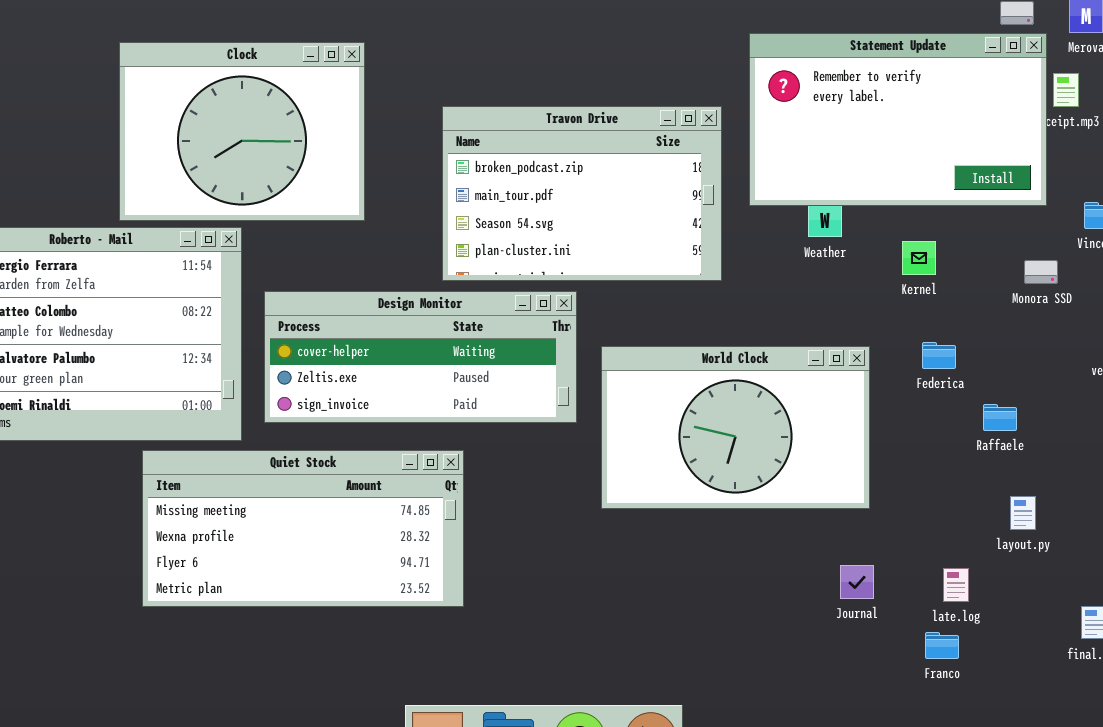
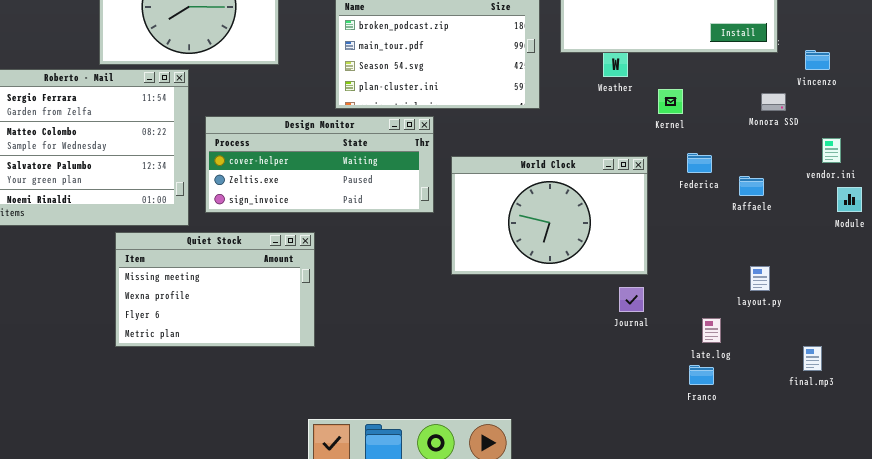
Kernel: [902,241,936,275] -> [658,89,683,114], moved
Raffaele: [983,404,1017,431] -> [739,176,764,196], moved
Quiet Stock: [142,450,464,607] -> [115,232,315,347], resized
Journal: [840,565,874,599] -> [619,287,644,312], moved

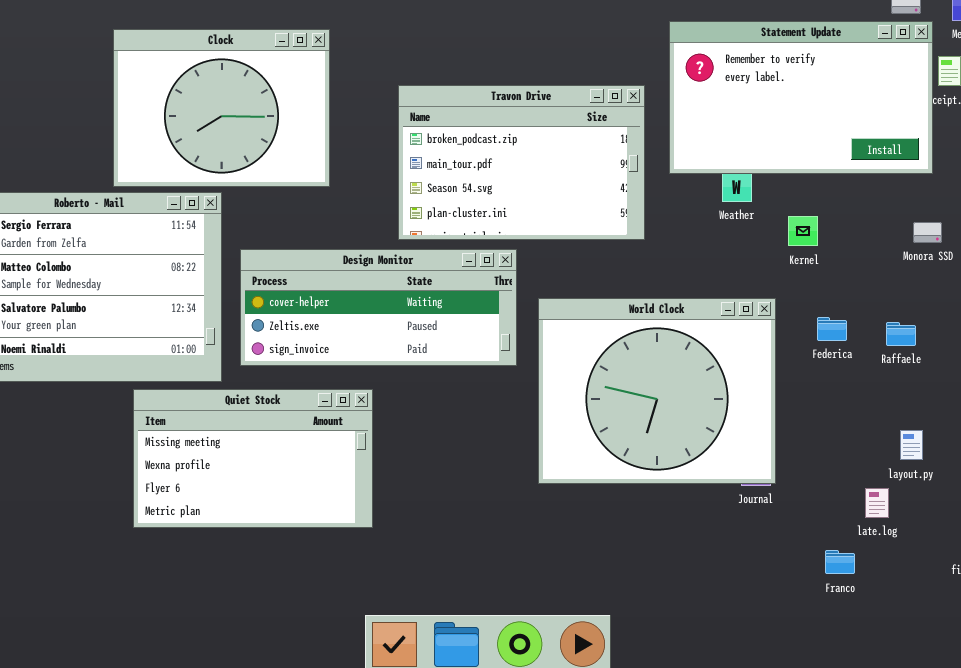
Federica: [687,153,712,173] -> [817,317,847,341], moved
World Clock: [451,156,648,275] -> [538,298,776,484], resized
late.log: [702,318,721,343] -> [865,488,889,518], moved

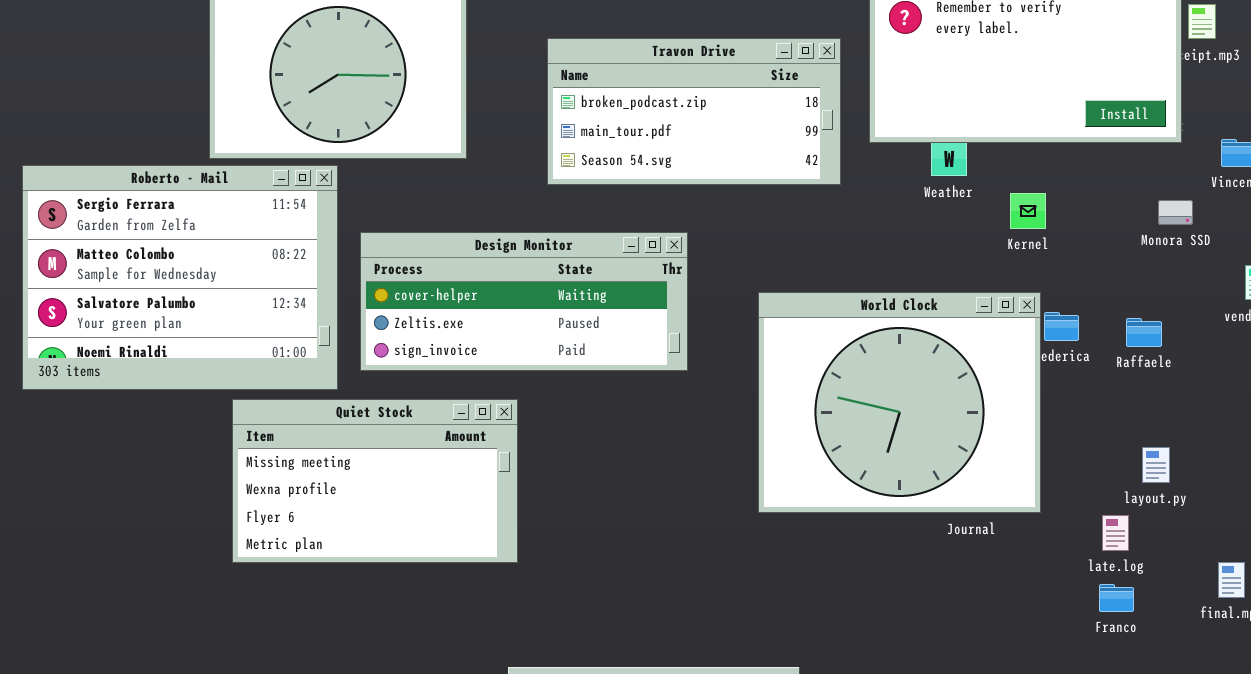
Travon Drive: [398,85,645,240] -> [547,38,841,185], resized
World Clock: [538,298,776,484] -> [758,292,1041,513], moved
Franco: [825,550,855,574] -> [1099,584,1134,612], moved

